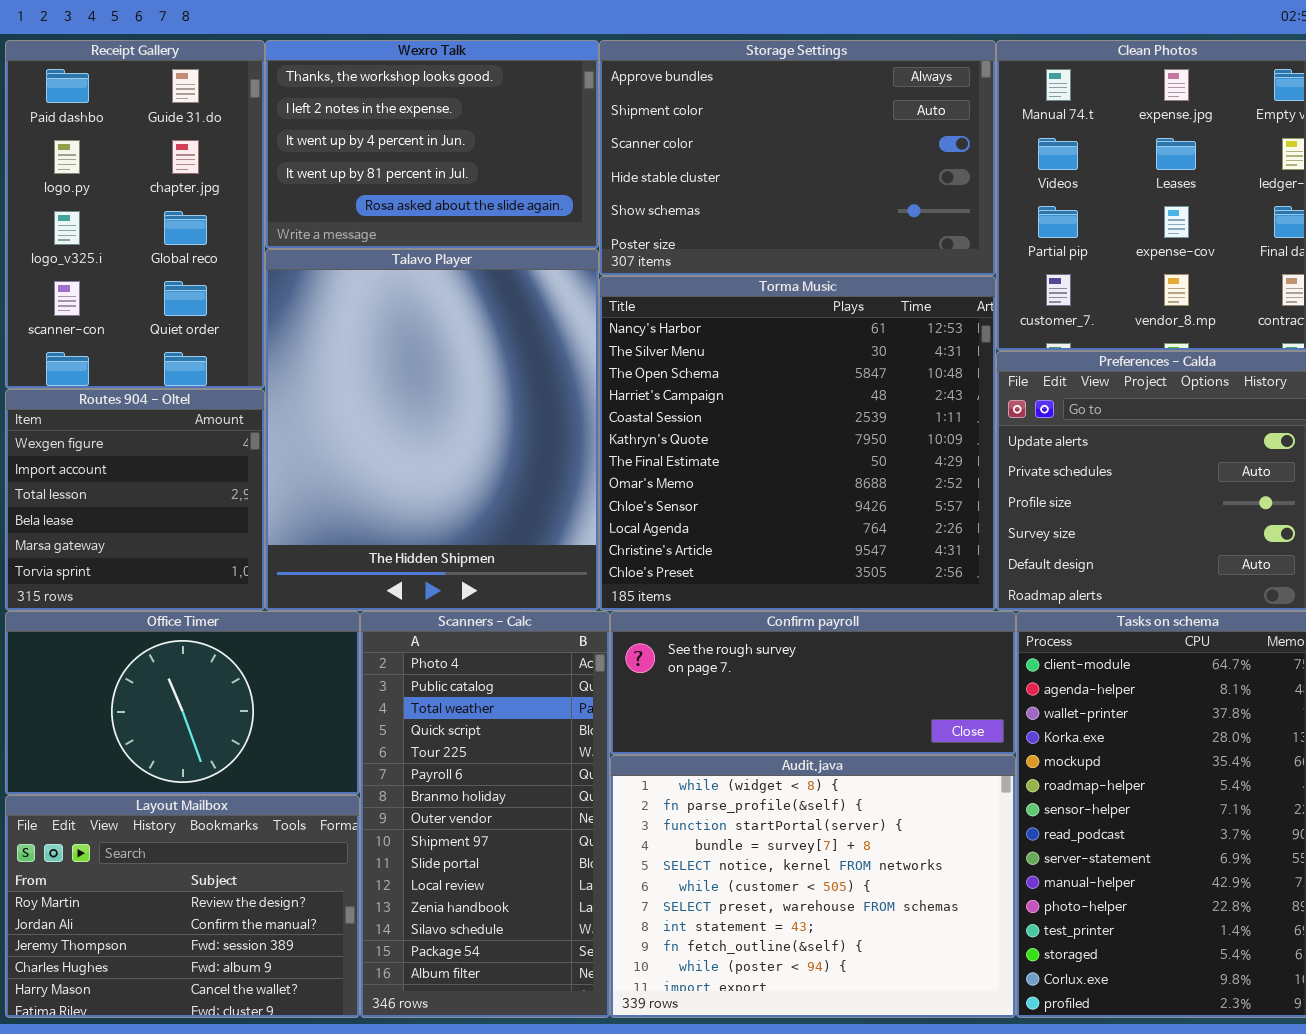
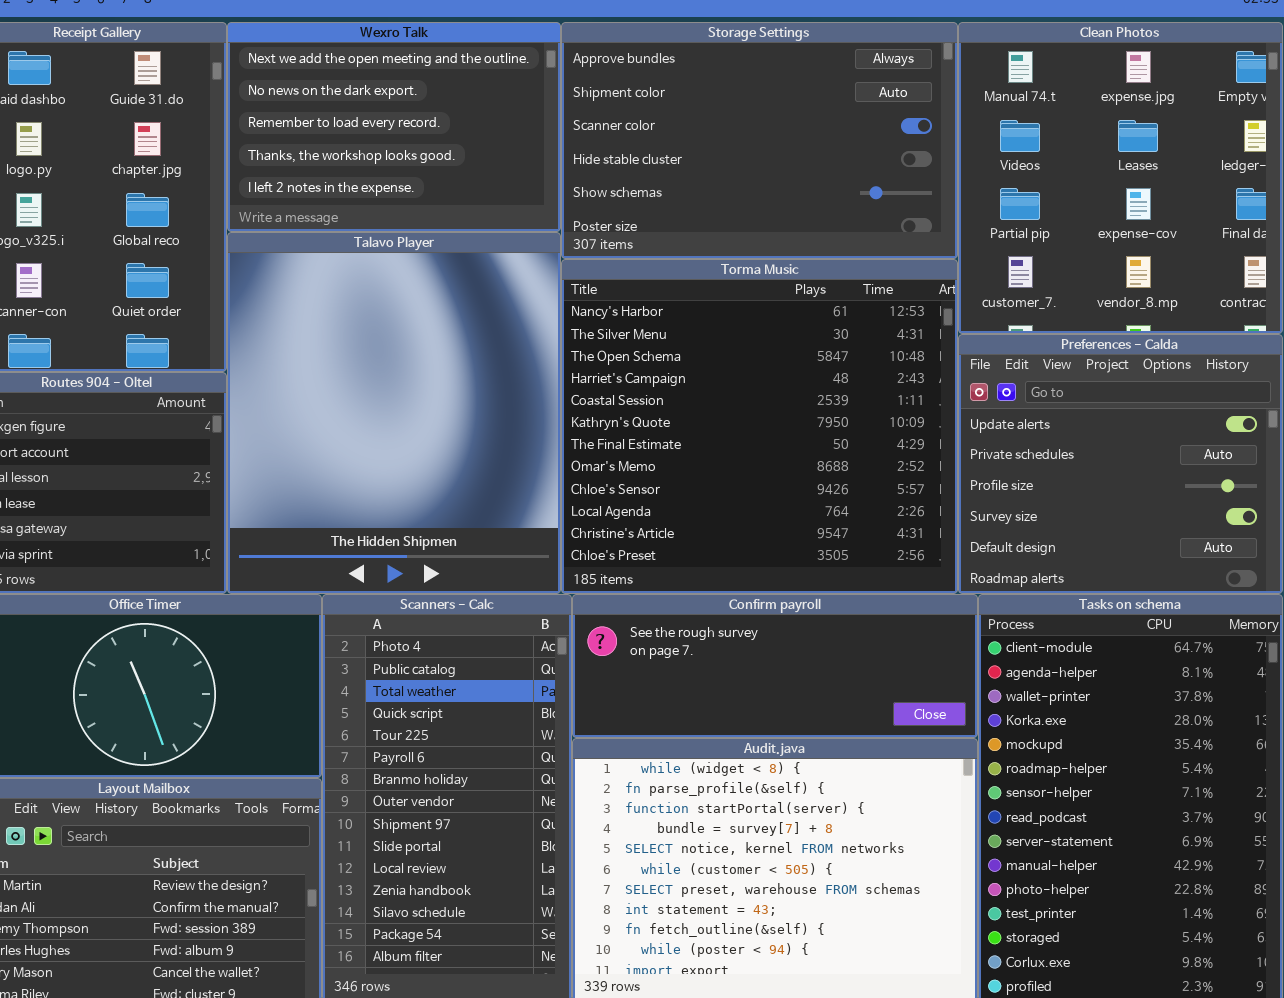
Wexro Talk: [265,40,599,249] -> [227,22,561,232], scrolled up 3 rows

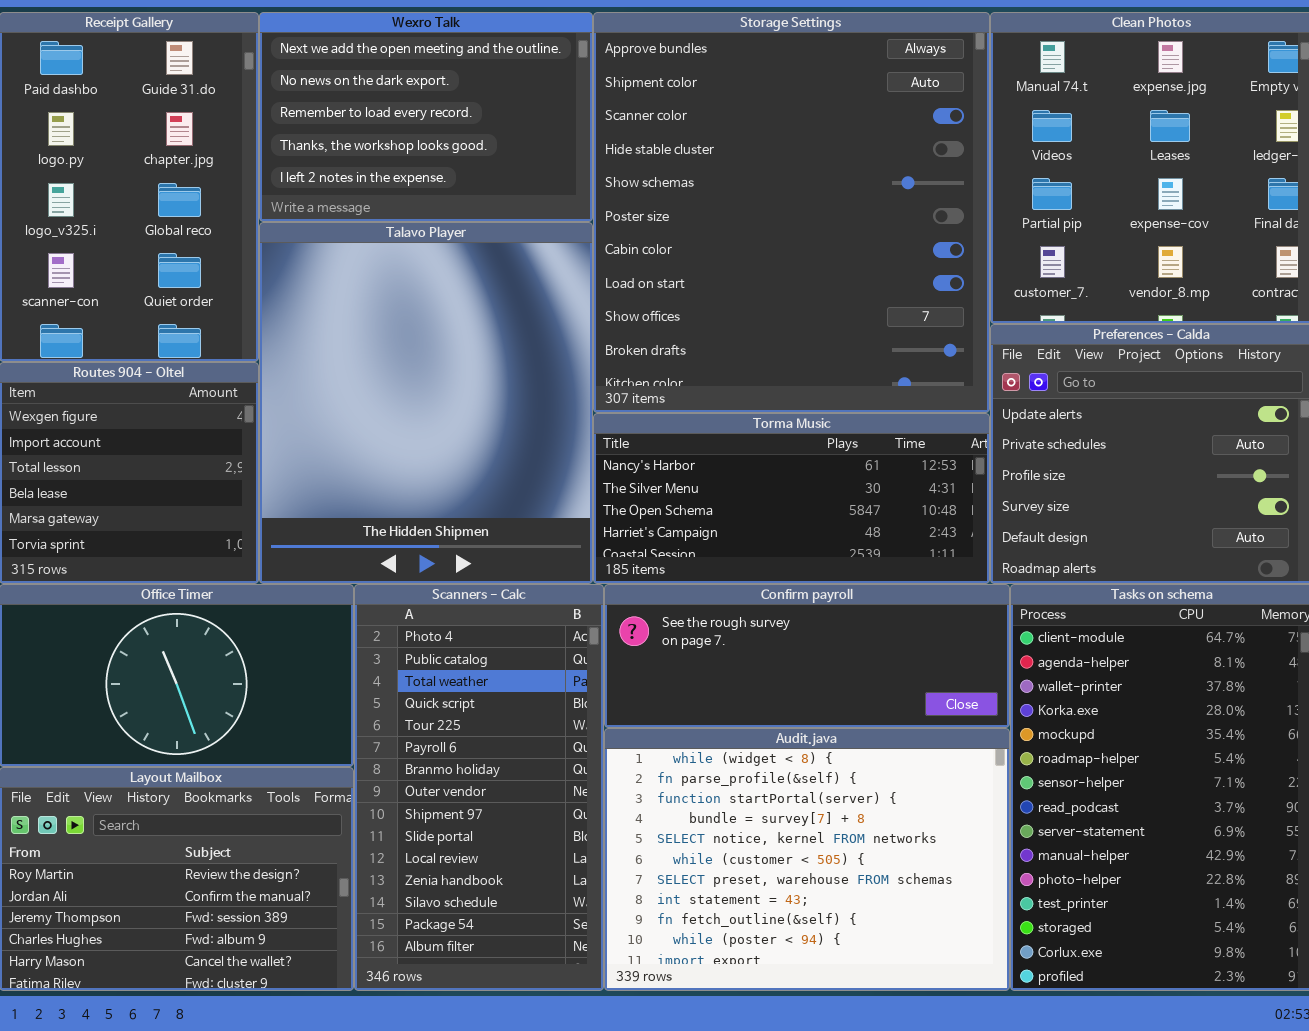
Storage Settings: [561,22,958,259] -> [593,12,990,413], resized
Torma Music: [561,259,958,594] -> [593,413,990,584], resized

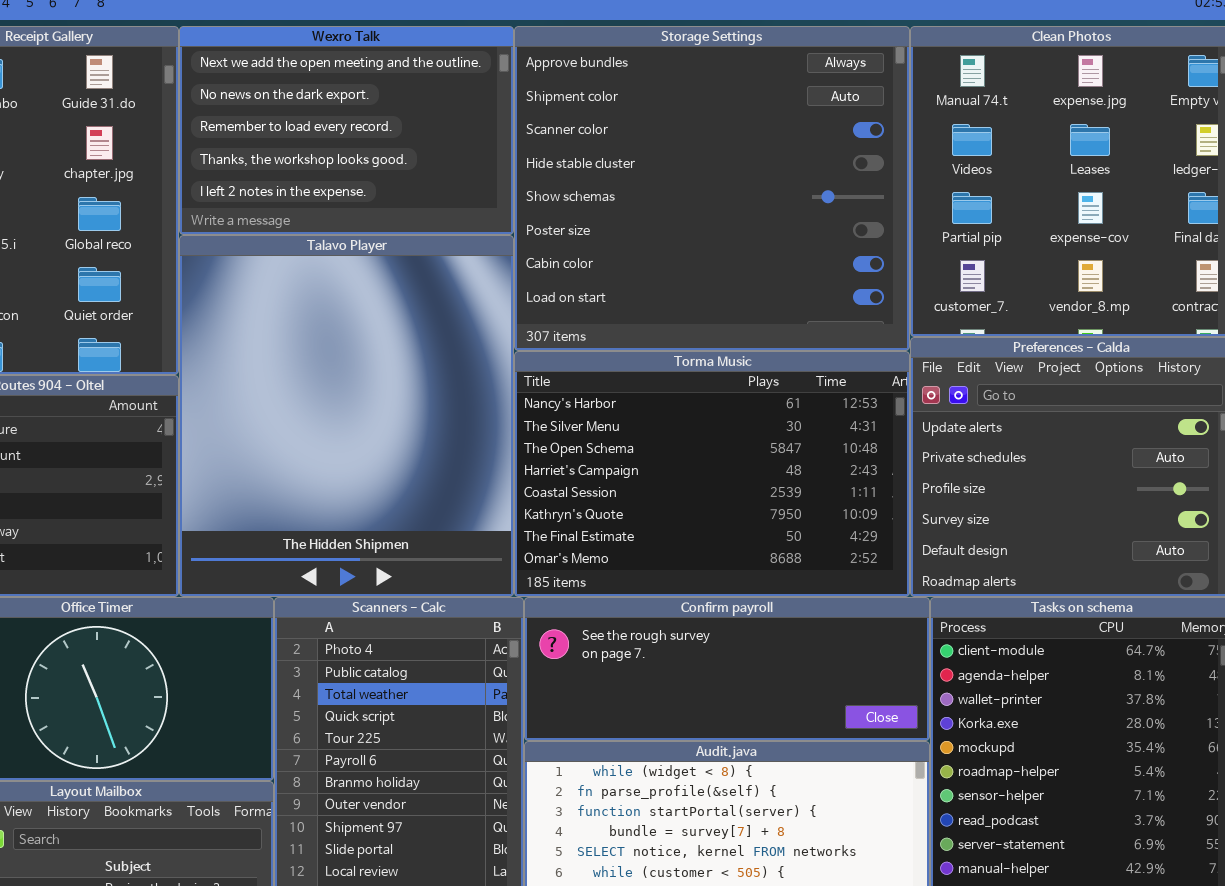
Storage Settings: [593,12,990,413] -> [514,26,910,351], resized
Torma Music: [593,413,990,584] -> [514,351,910,597], resized

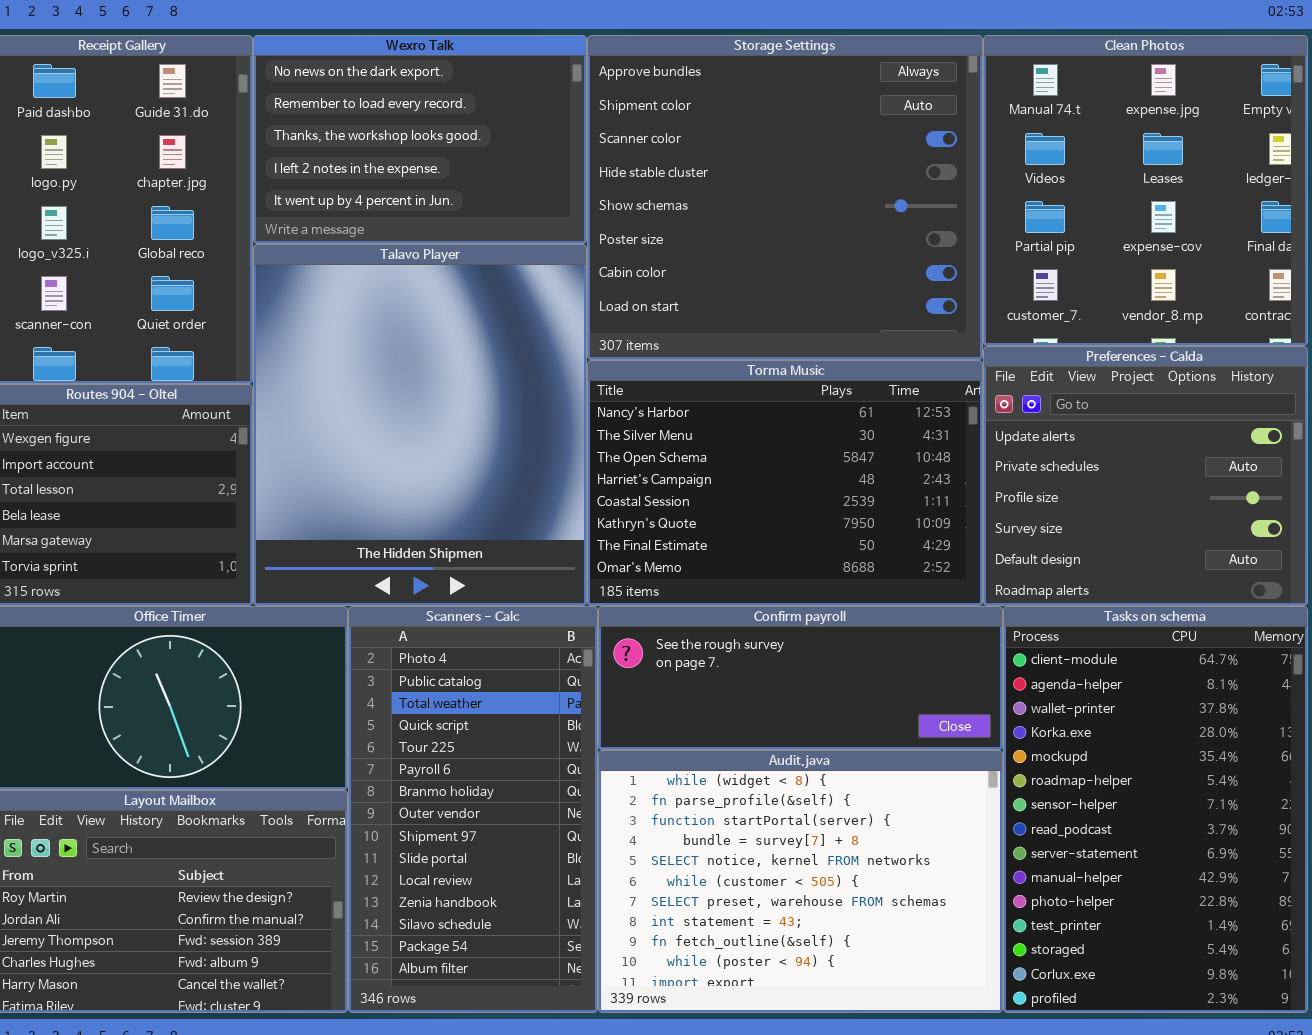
Wexro Talk: [179,26,514,235] -> [253,35,587,244], scrolled down 1 row

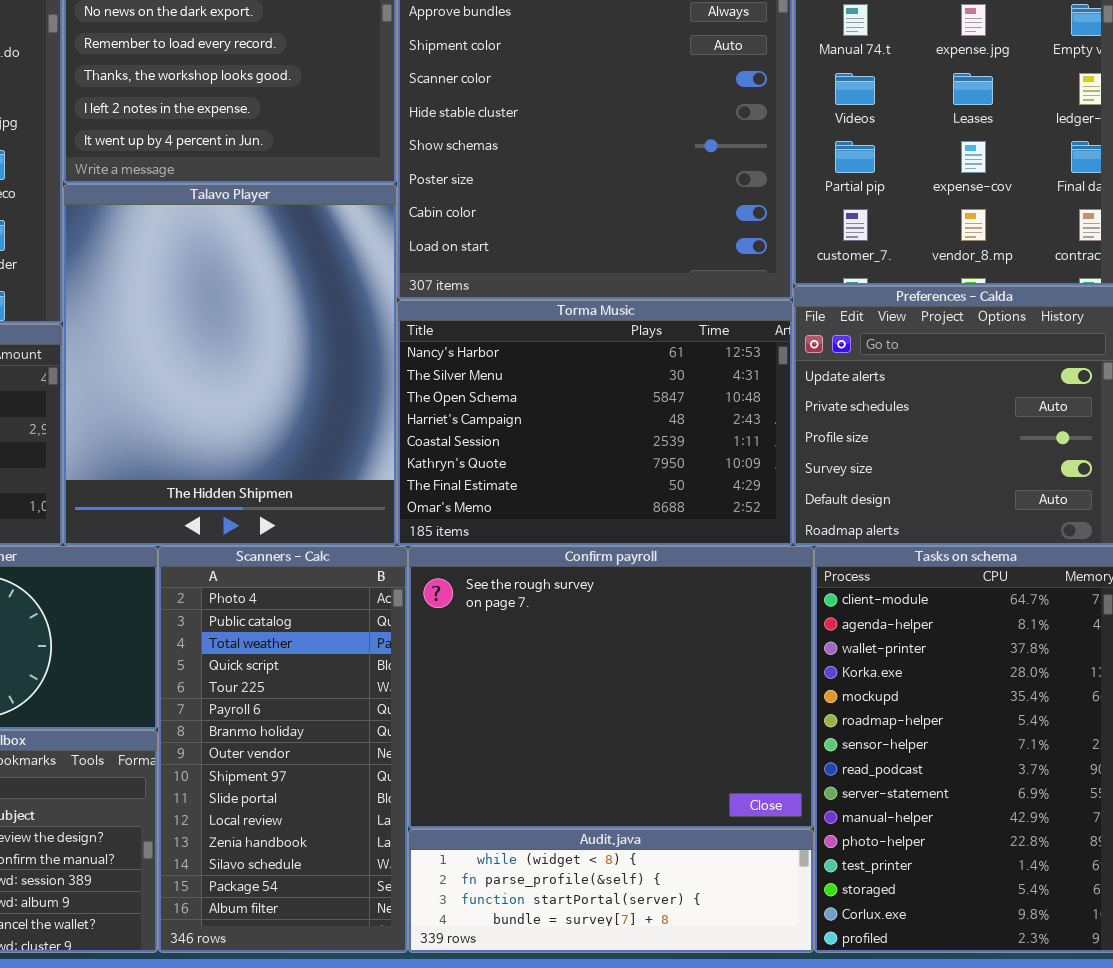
Confirm payroll: [598,606,1003,750] -> [408,546,814,829], resized
Audit.java: [598,750,1003,1013] -> [408,829,814,953], resized

